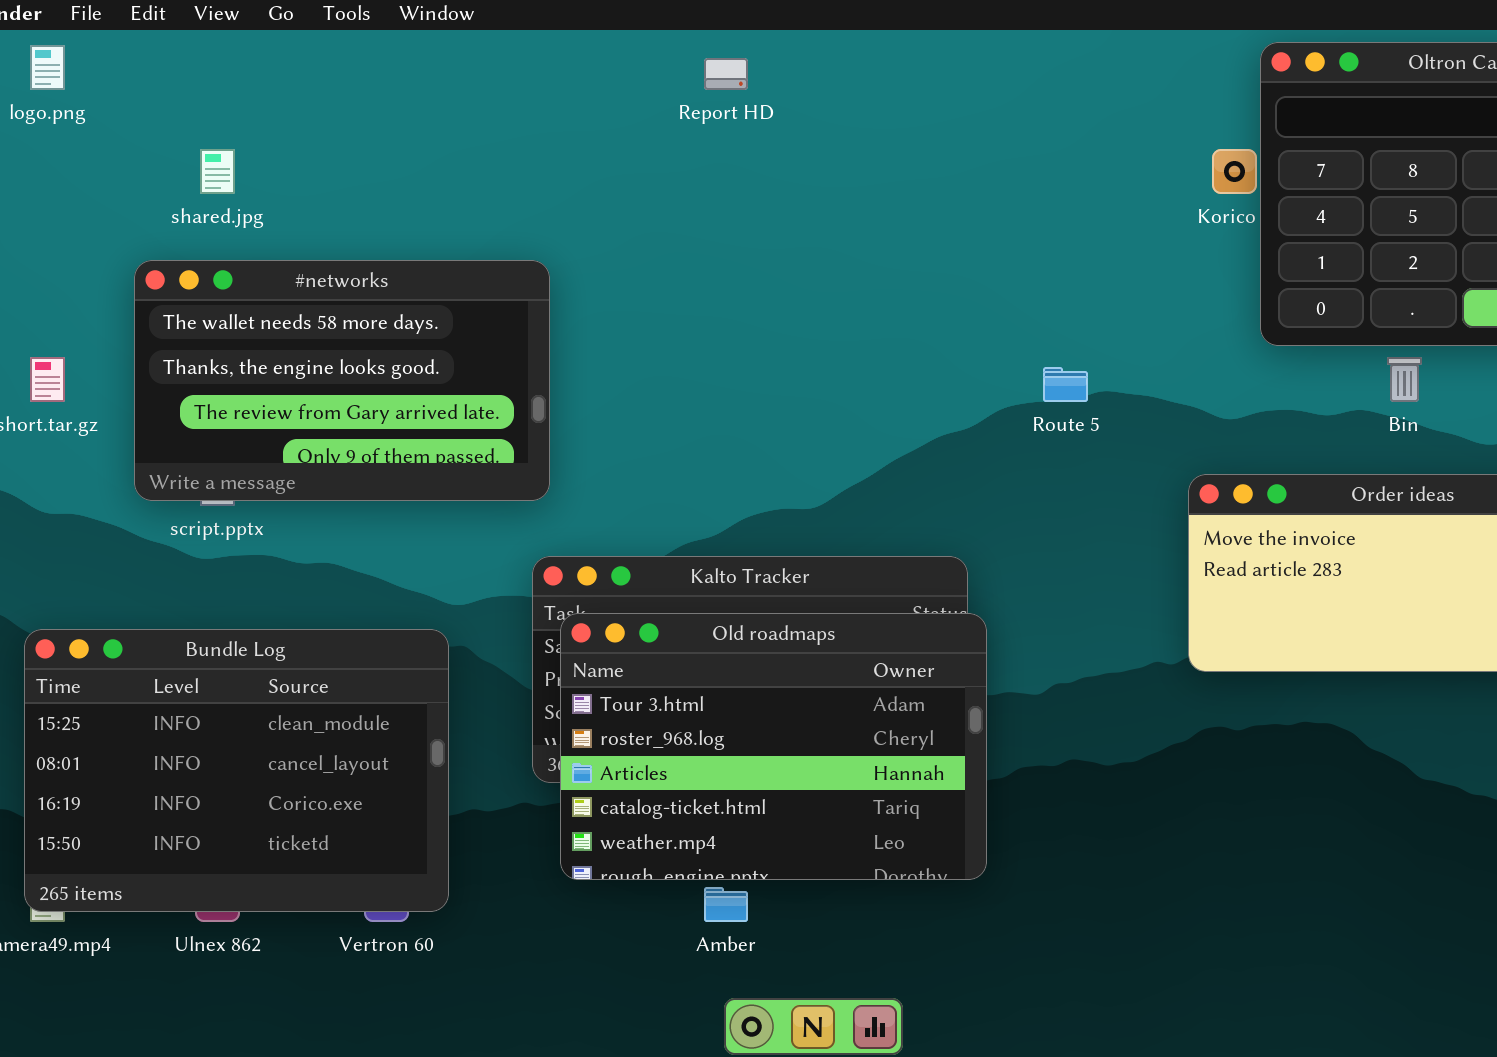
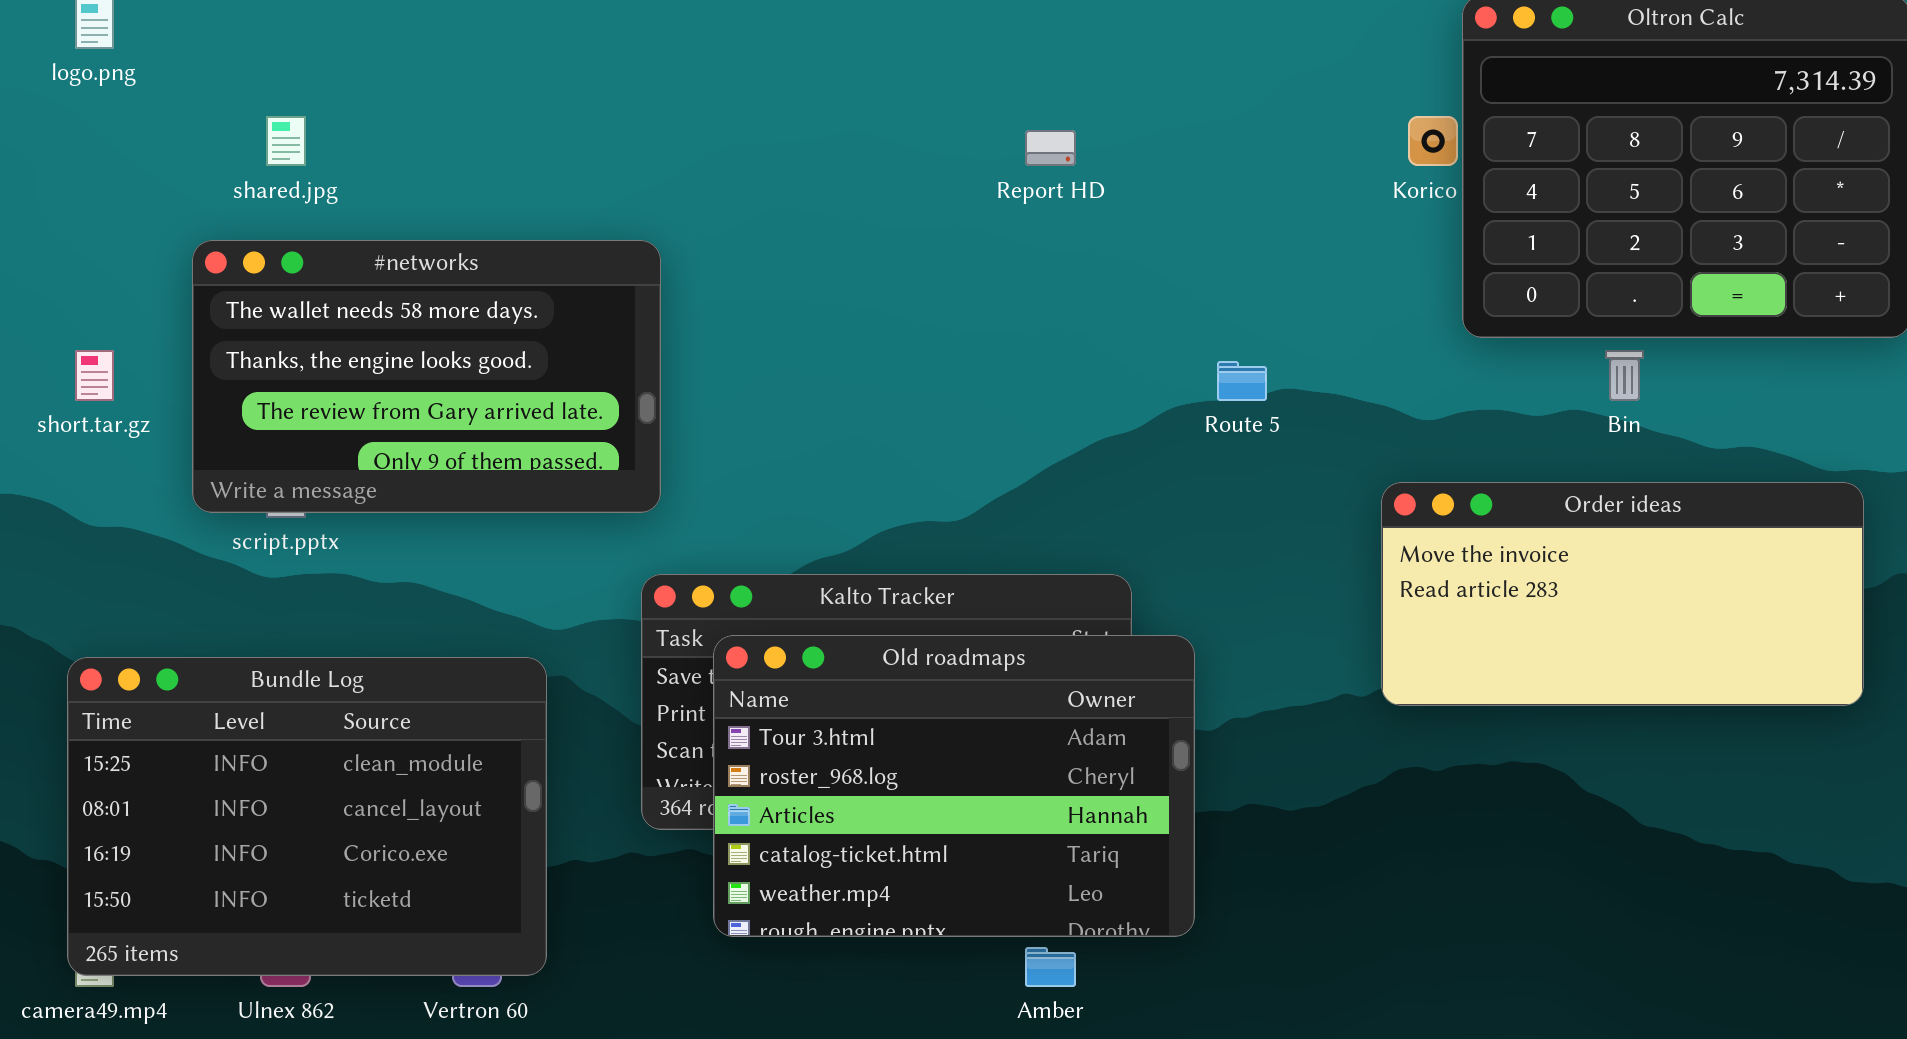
Report HD: [704,58,748,90] -> [1025,130,1076,166], moved
Old roadmaps: [560,613,987,880] -> [713,635,1195,937], moved
Amber: [704,887,748,922] -> [1025,947,1076,987], moved

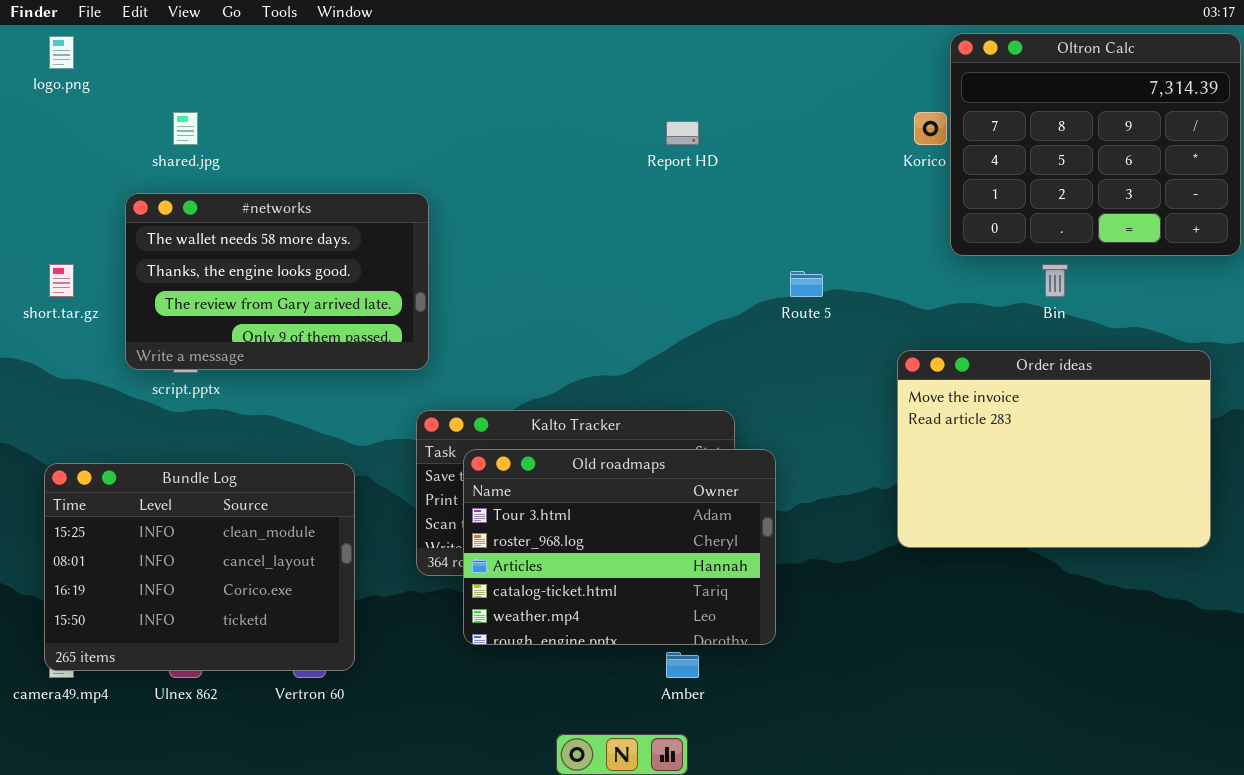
Order ideas: [1381,482,1864,706] -> [897,350,1211,548], resized

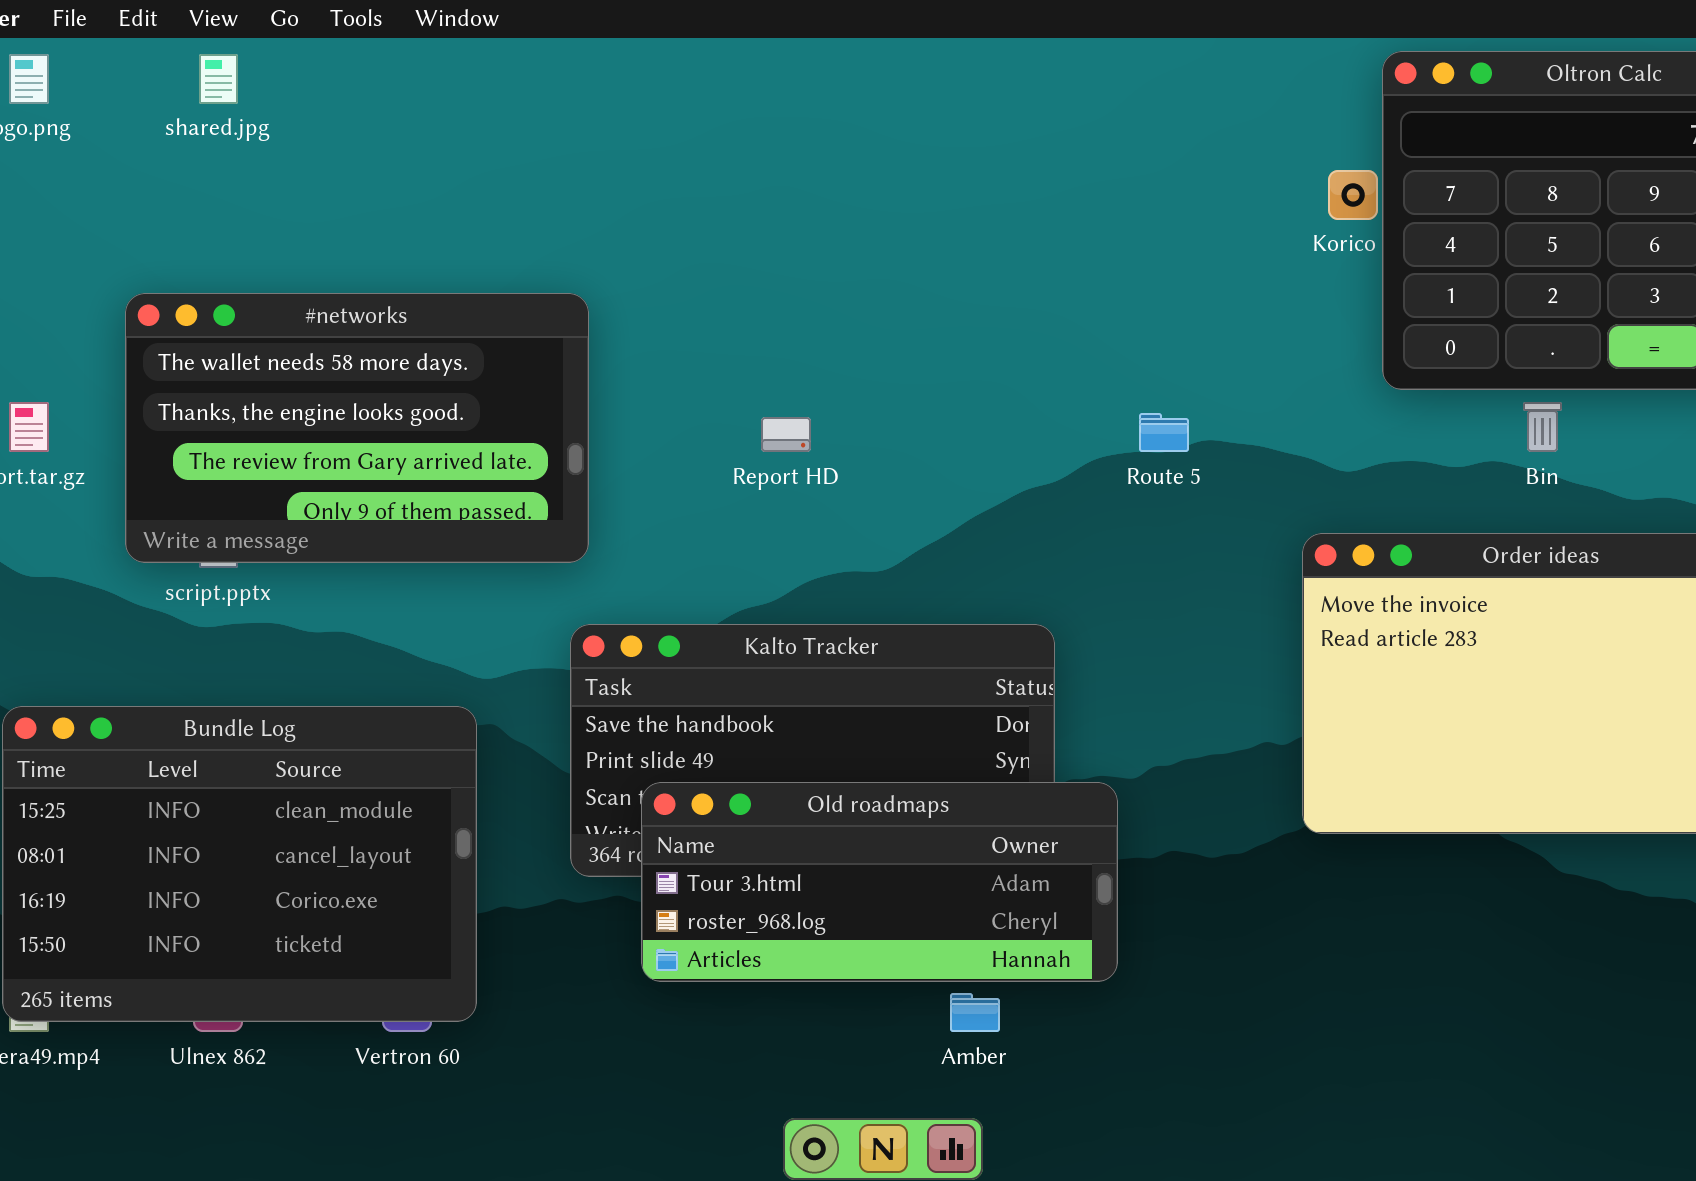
shared.jpg: [173,112,198,145] -> [199,54,238,104], moved
Report HD: [666,121,699,145] -> [761,417,811,452], moved
Old roadmaps: [463,449,776,645] -> [641,782,1118,982], resized

